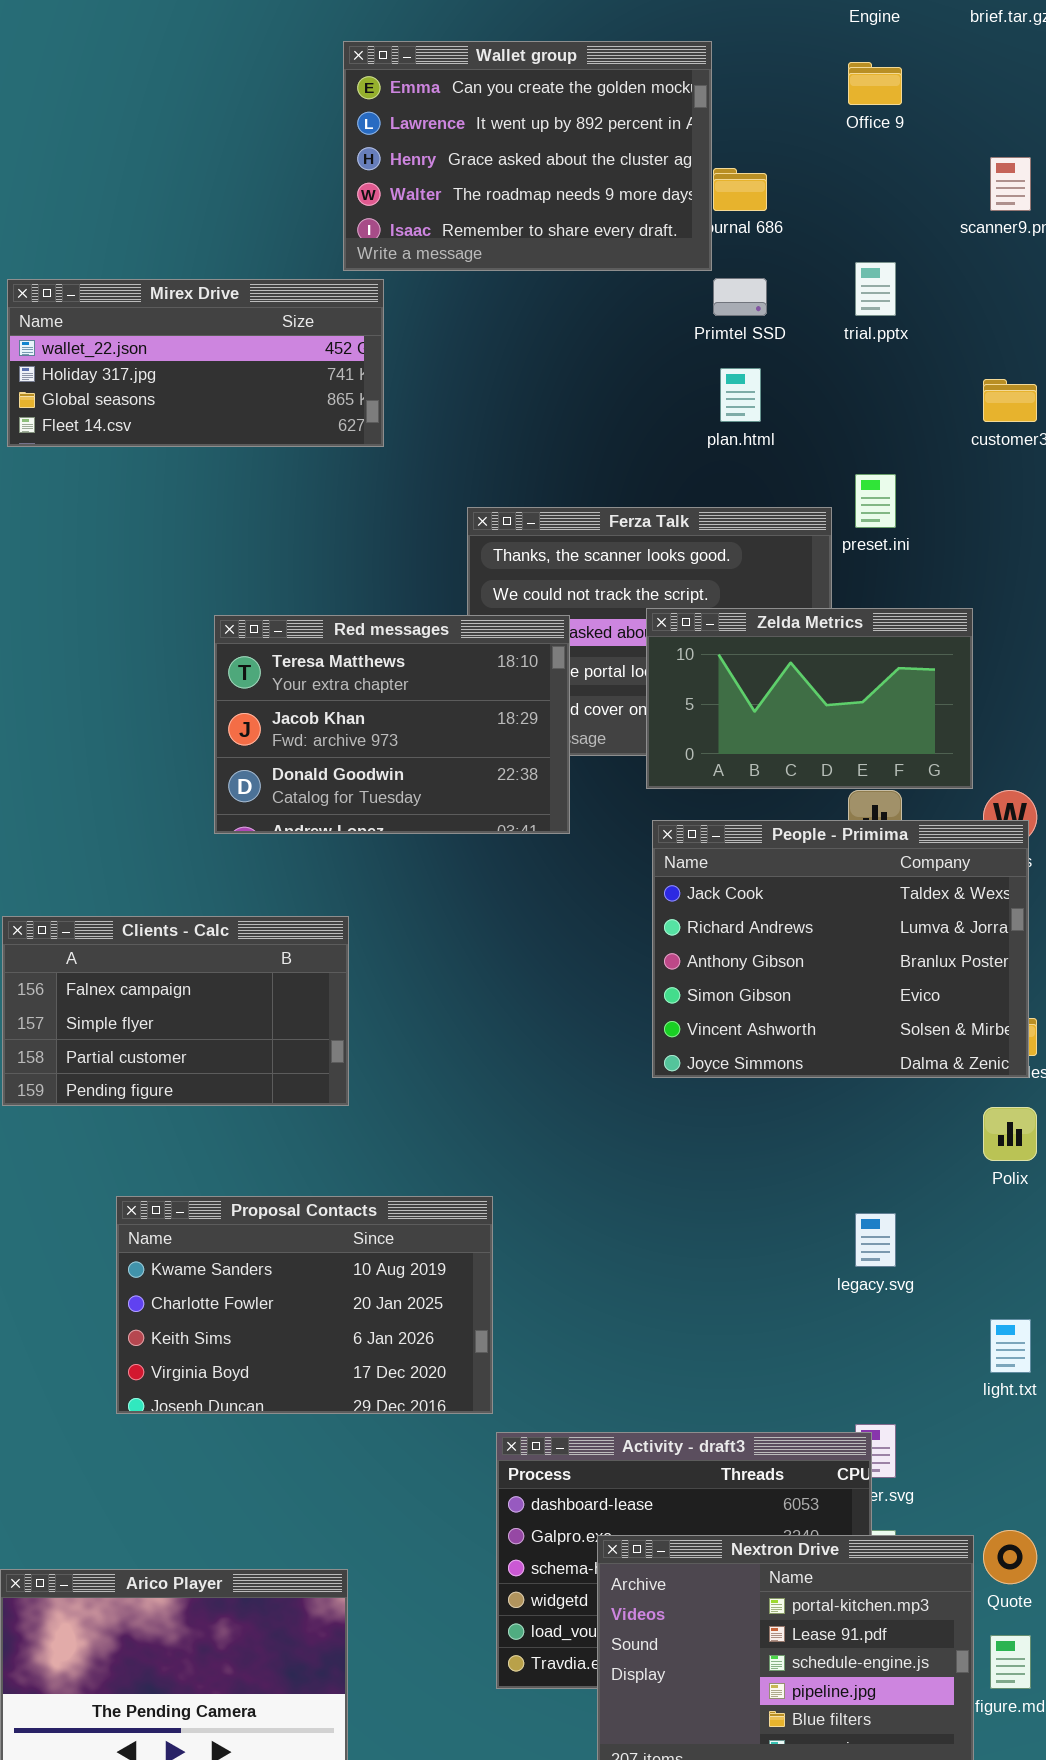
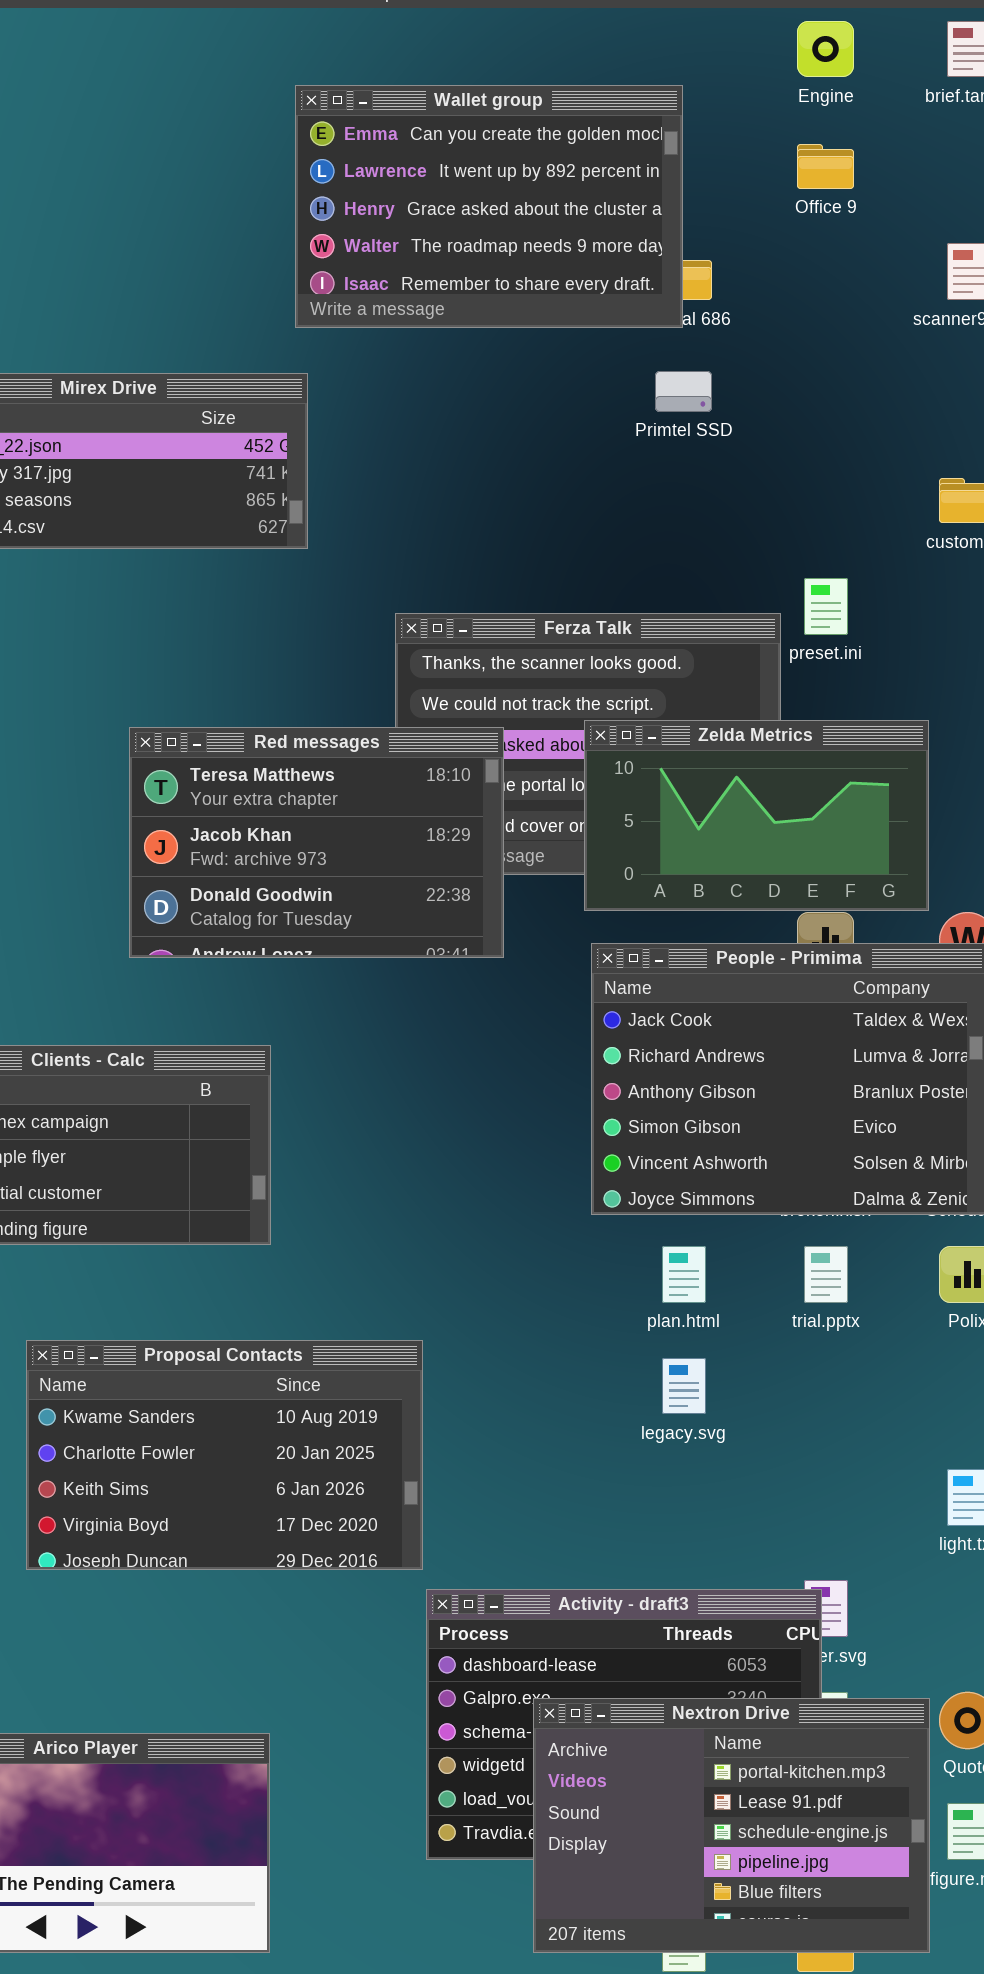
Wallet group: [343,41,712,271] -> [295,85,683,328], moved
trial.pptx: [855,262,896,316] -> [804,1246,848,1303], moved
plan.html: [720,368,761,422] -> [662,1246,706,1303], moved
legacy.svg: [855,1213,896,1267] -> [662,1358,706,1414], moved

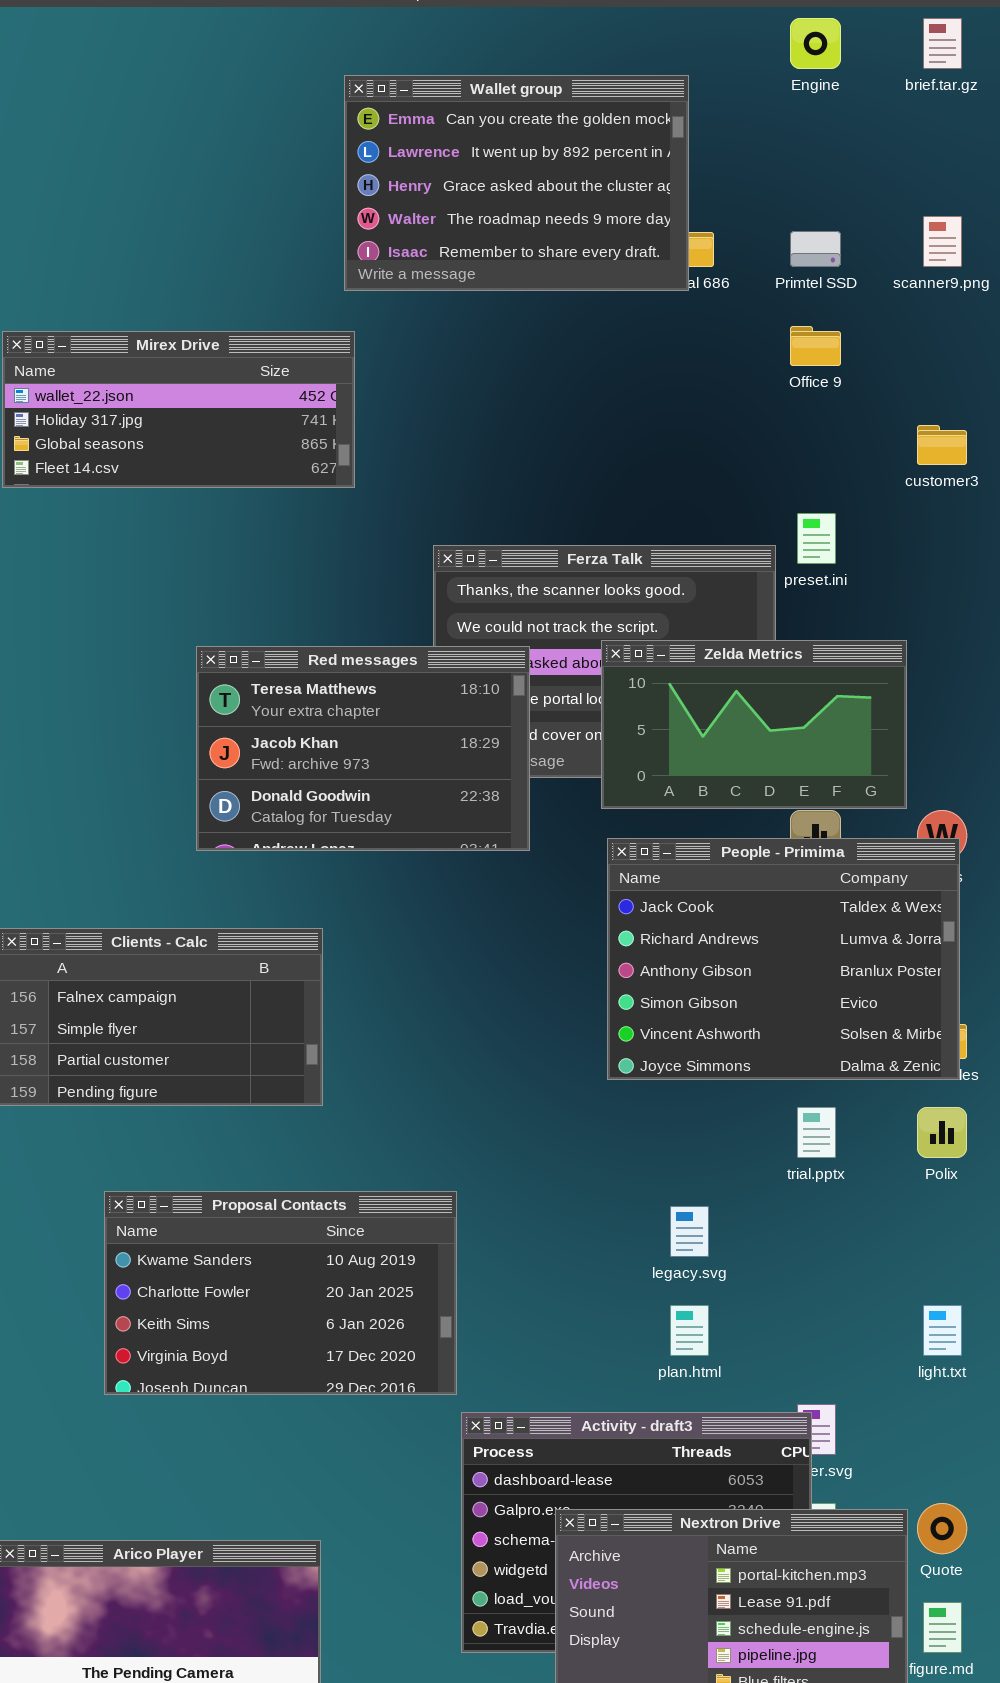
Office 9: [797,144,854,189] -> [790,326,841,366], moved
Primtel SSD: [655,371,712,412] -> [790,231,841,267], moved
plan.html: [662,1246,706,1303] -> [670,1305,709,1356], moved

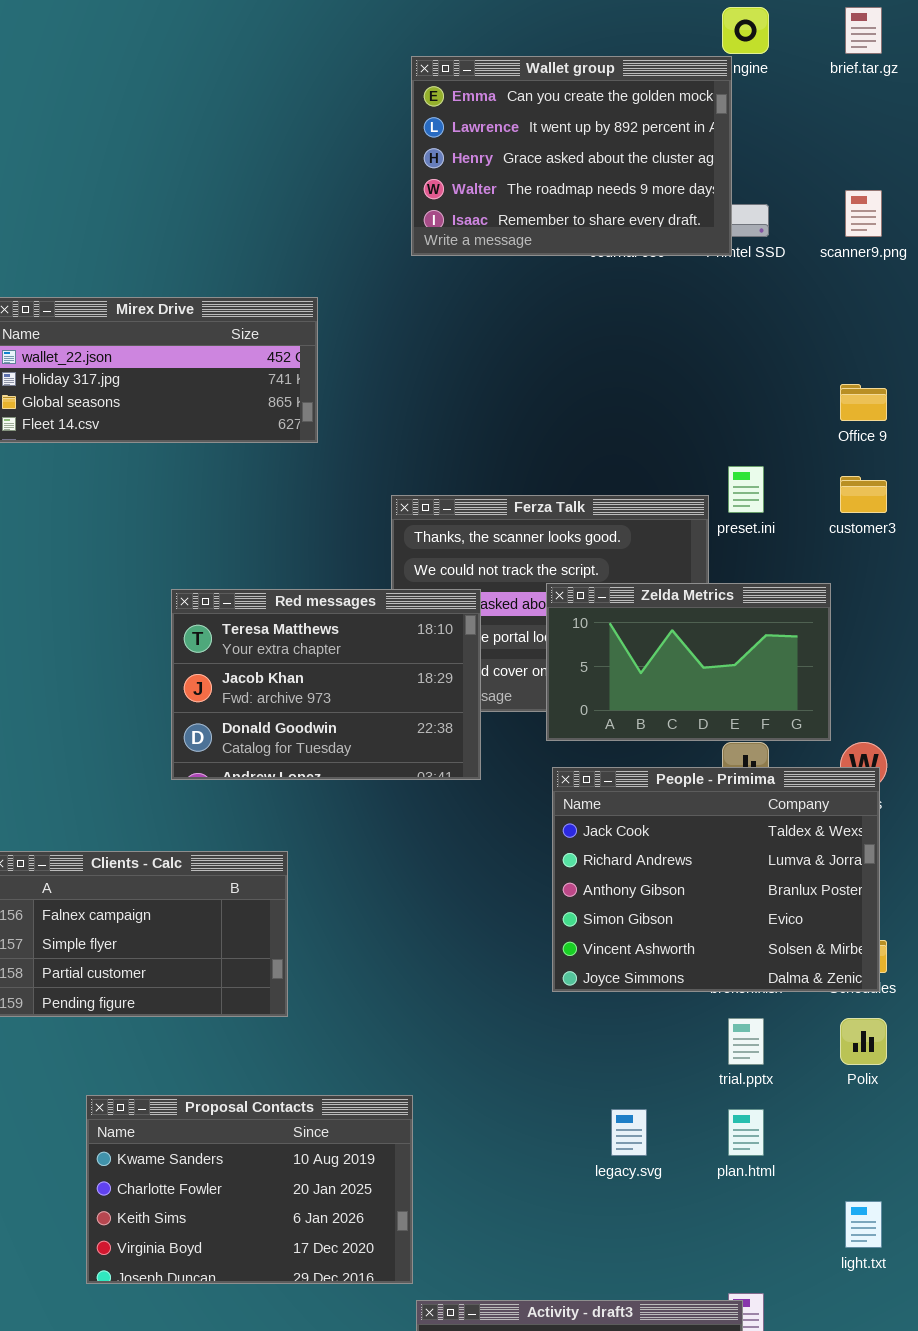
Wallet group: [344,75,689,291] -> [411,56,732,256], moved
Office 9: [790,326,841,366] -> [840,384,887,421], moved
customer3: [917,425,967,465] -> [840,476,887,513], moved
plan.html: [670,1305,709,1356] -> [728,1109,764,1156], moved

